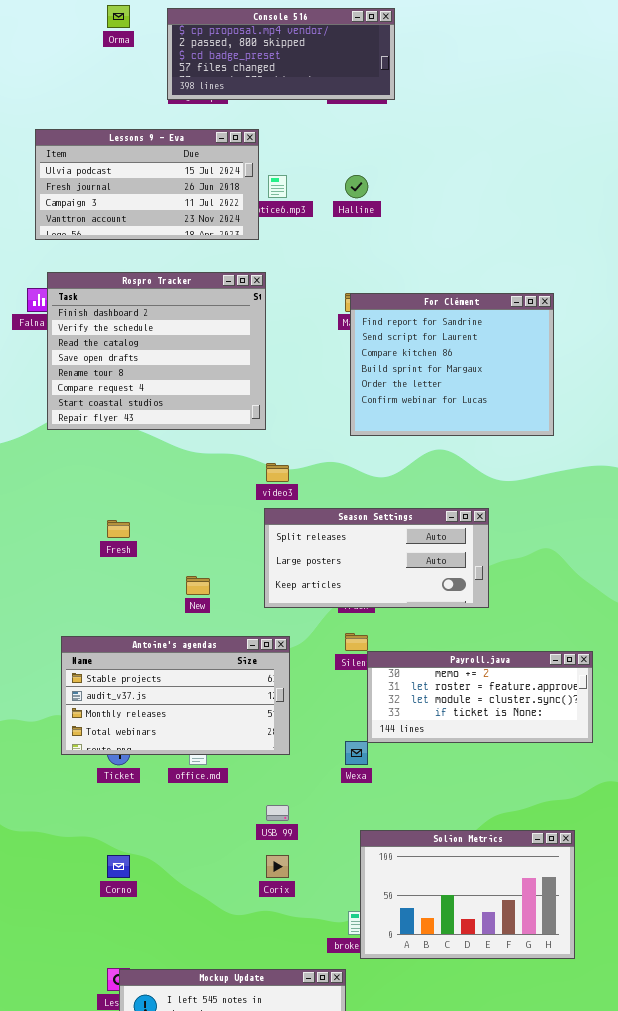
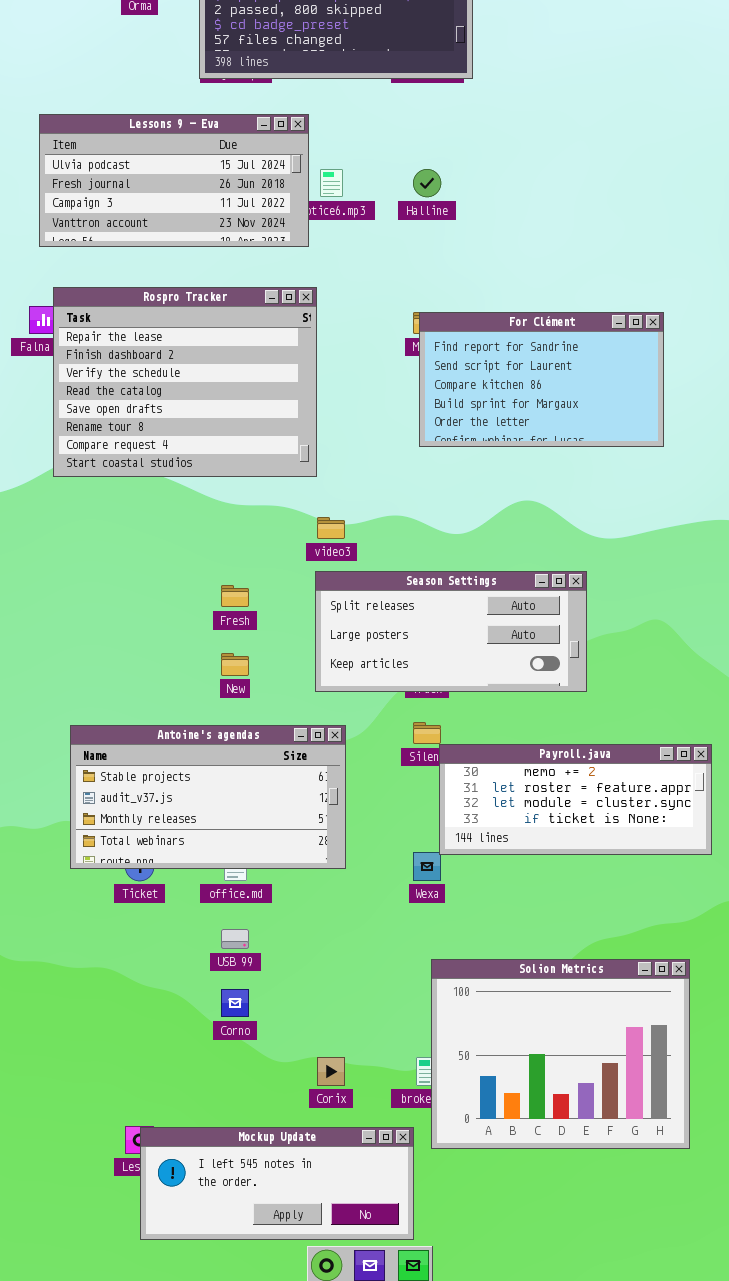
Rospro Tracker: [47,272,266,430] -> [53,287,317,477], scrolled up 1 row
For Clément: [350,293,554,436] -> [419,312,664,447], resized
Fresh: [107,520,130,538] -> [221,585,249,607], moved
USB 99: [266,805,289,821] -> [221,929,249,949], moved
Solion Metrics: [360,830,575,959] -> [431,959,690,1149], resized
Corno: [107,855,130,878] -> [221,989,249,1017], moved
Corix: [266,855,289,878] -> [317,1057,345,1086], moved

